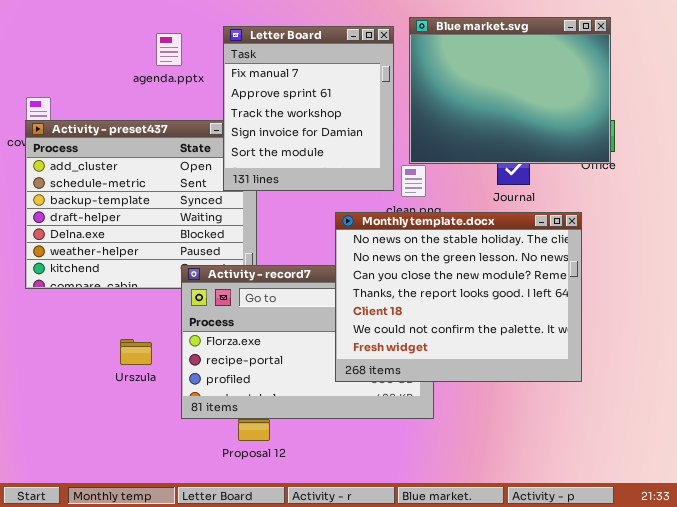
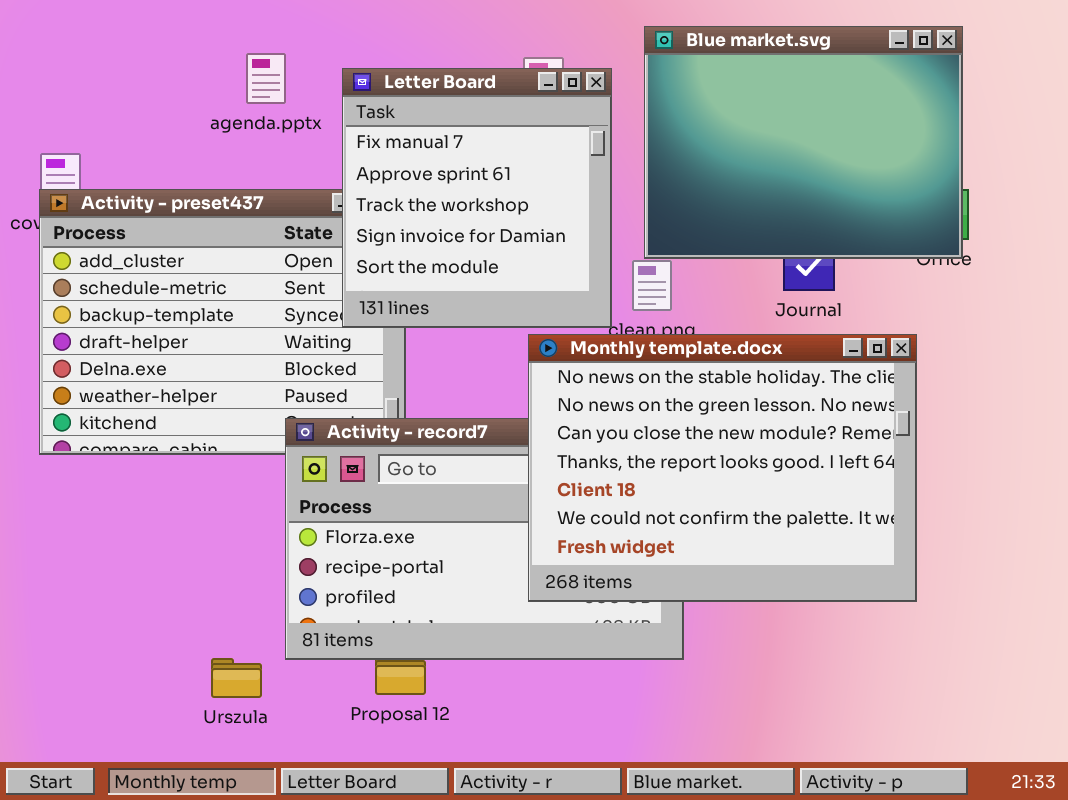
Letter Board: [223,26,394,191] -> [342,68,612,328], moved
Urszula: [120,339,152,365] -> [211,658,262,698], moved

